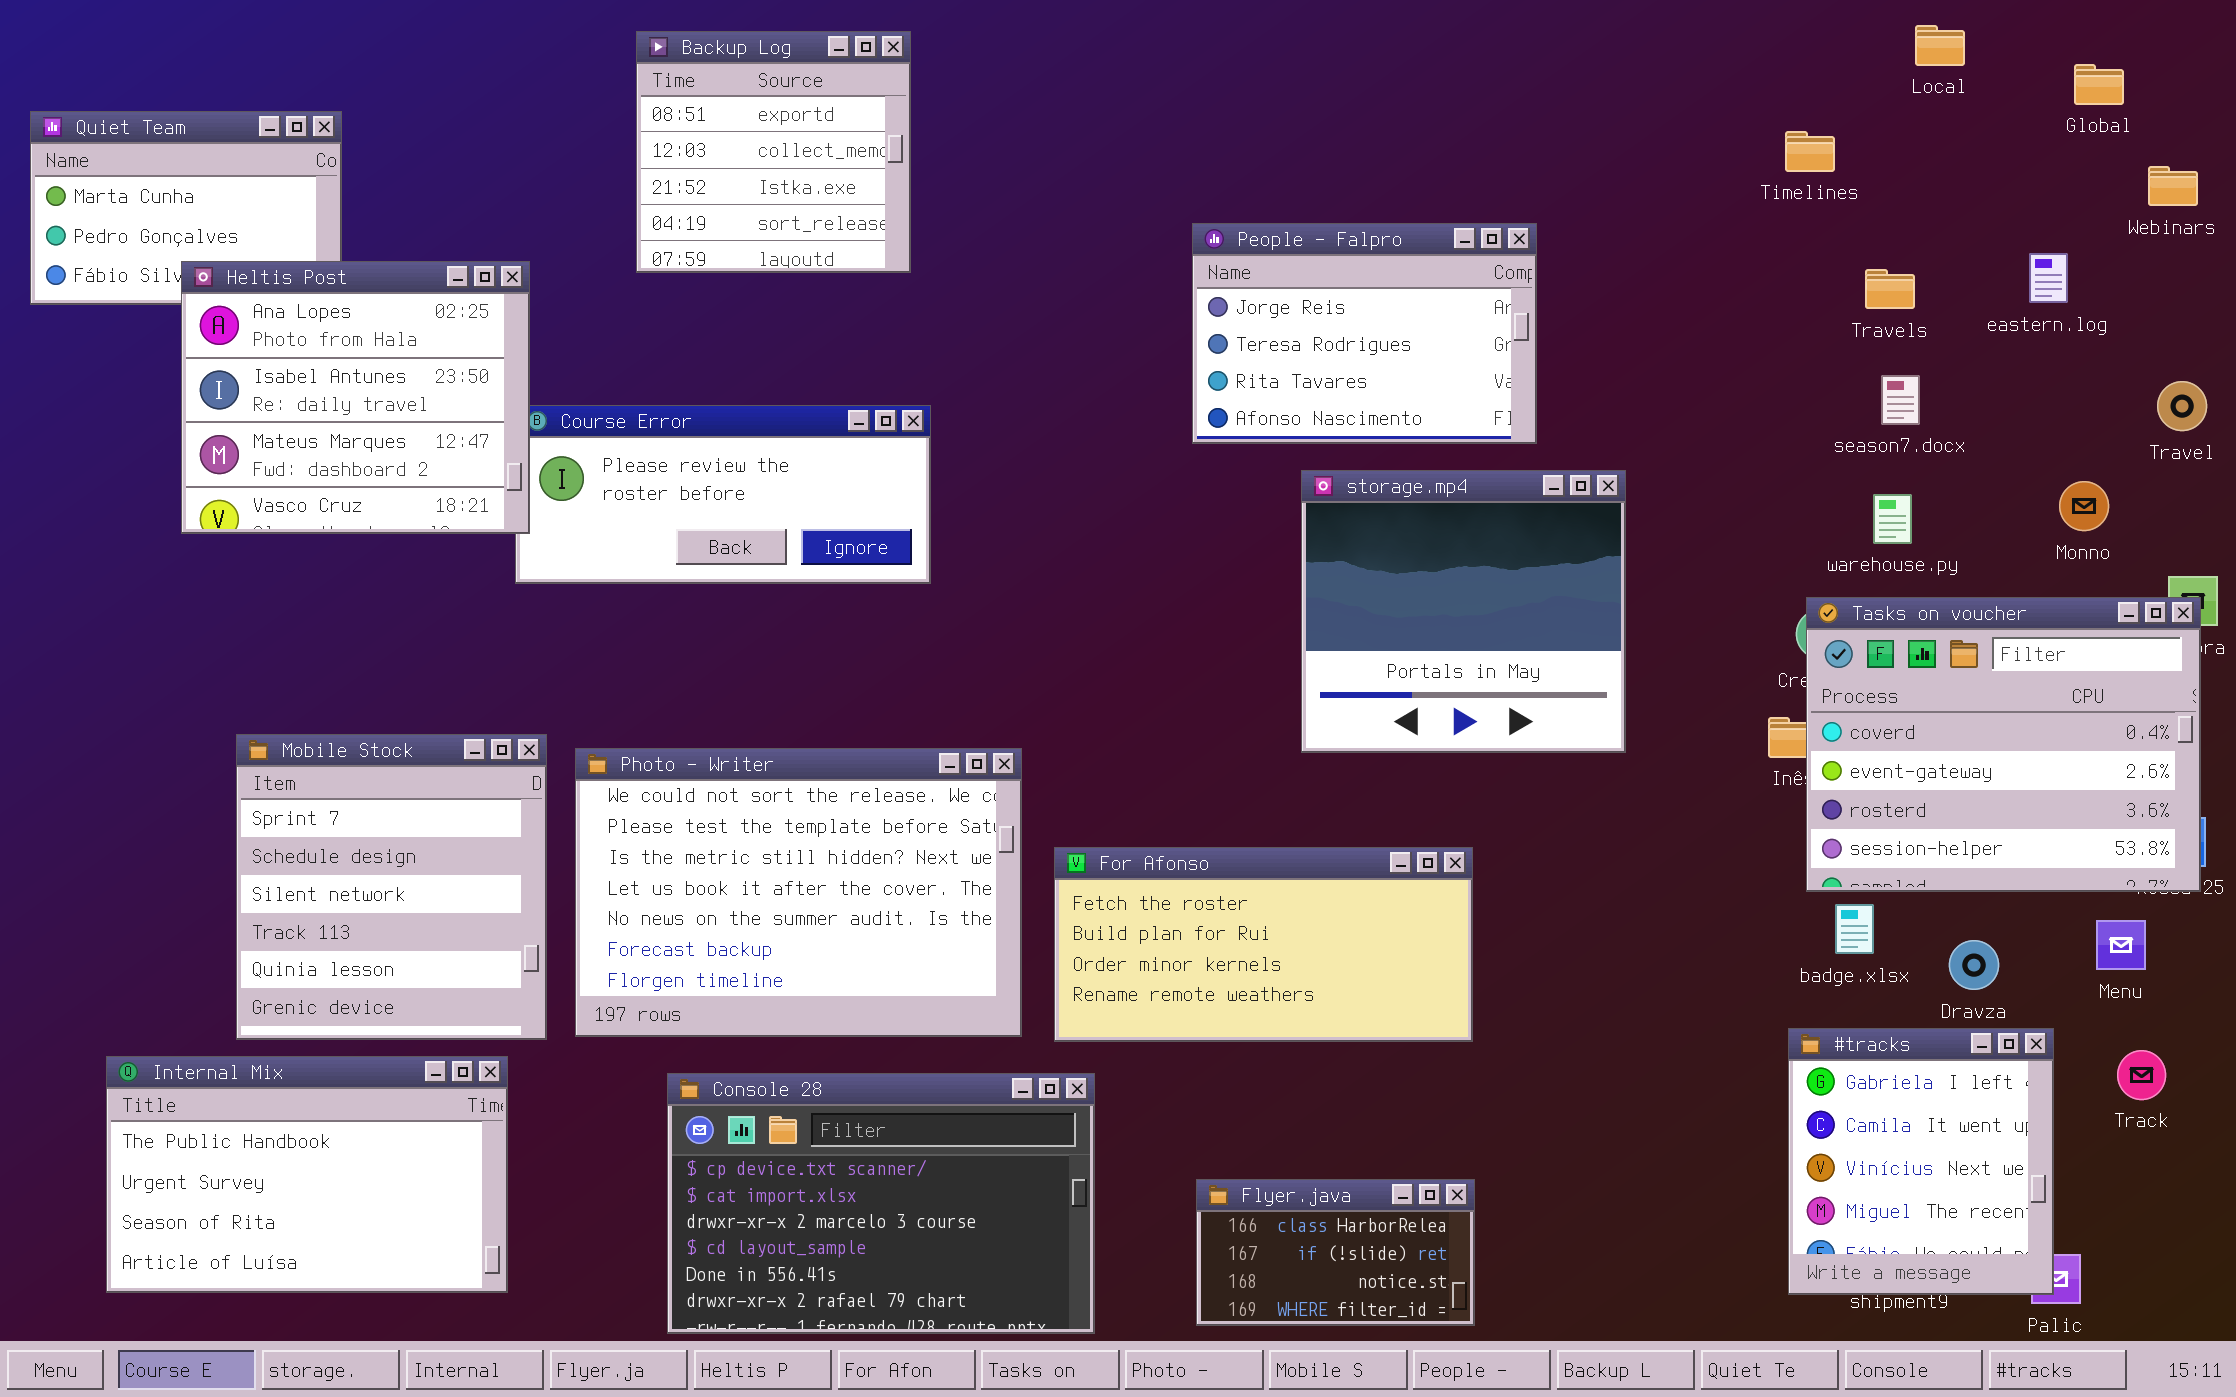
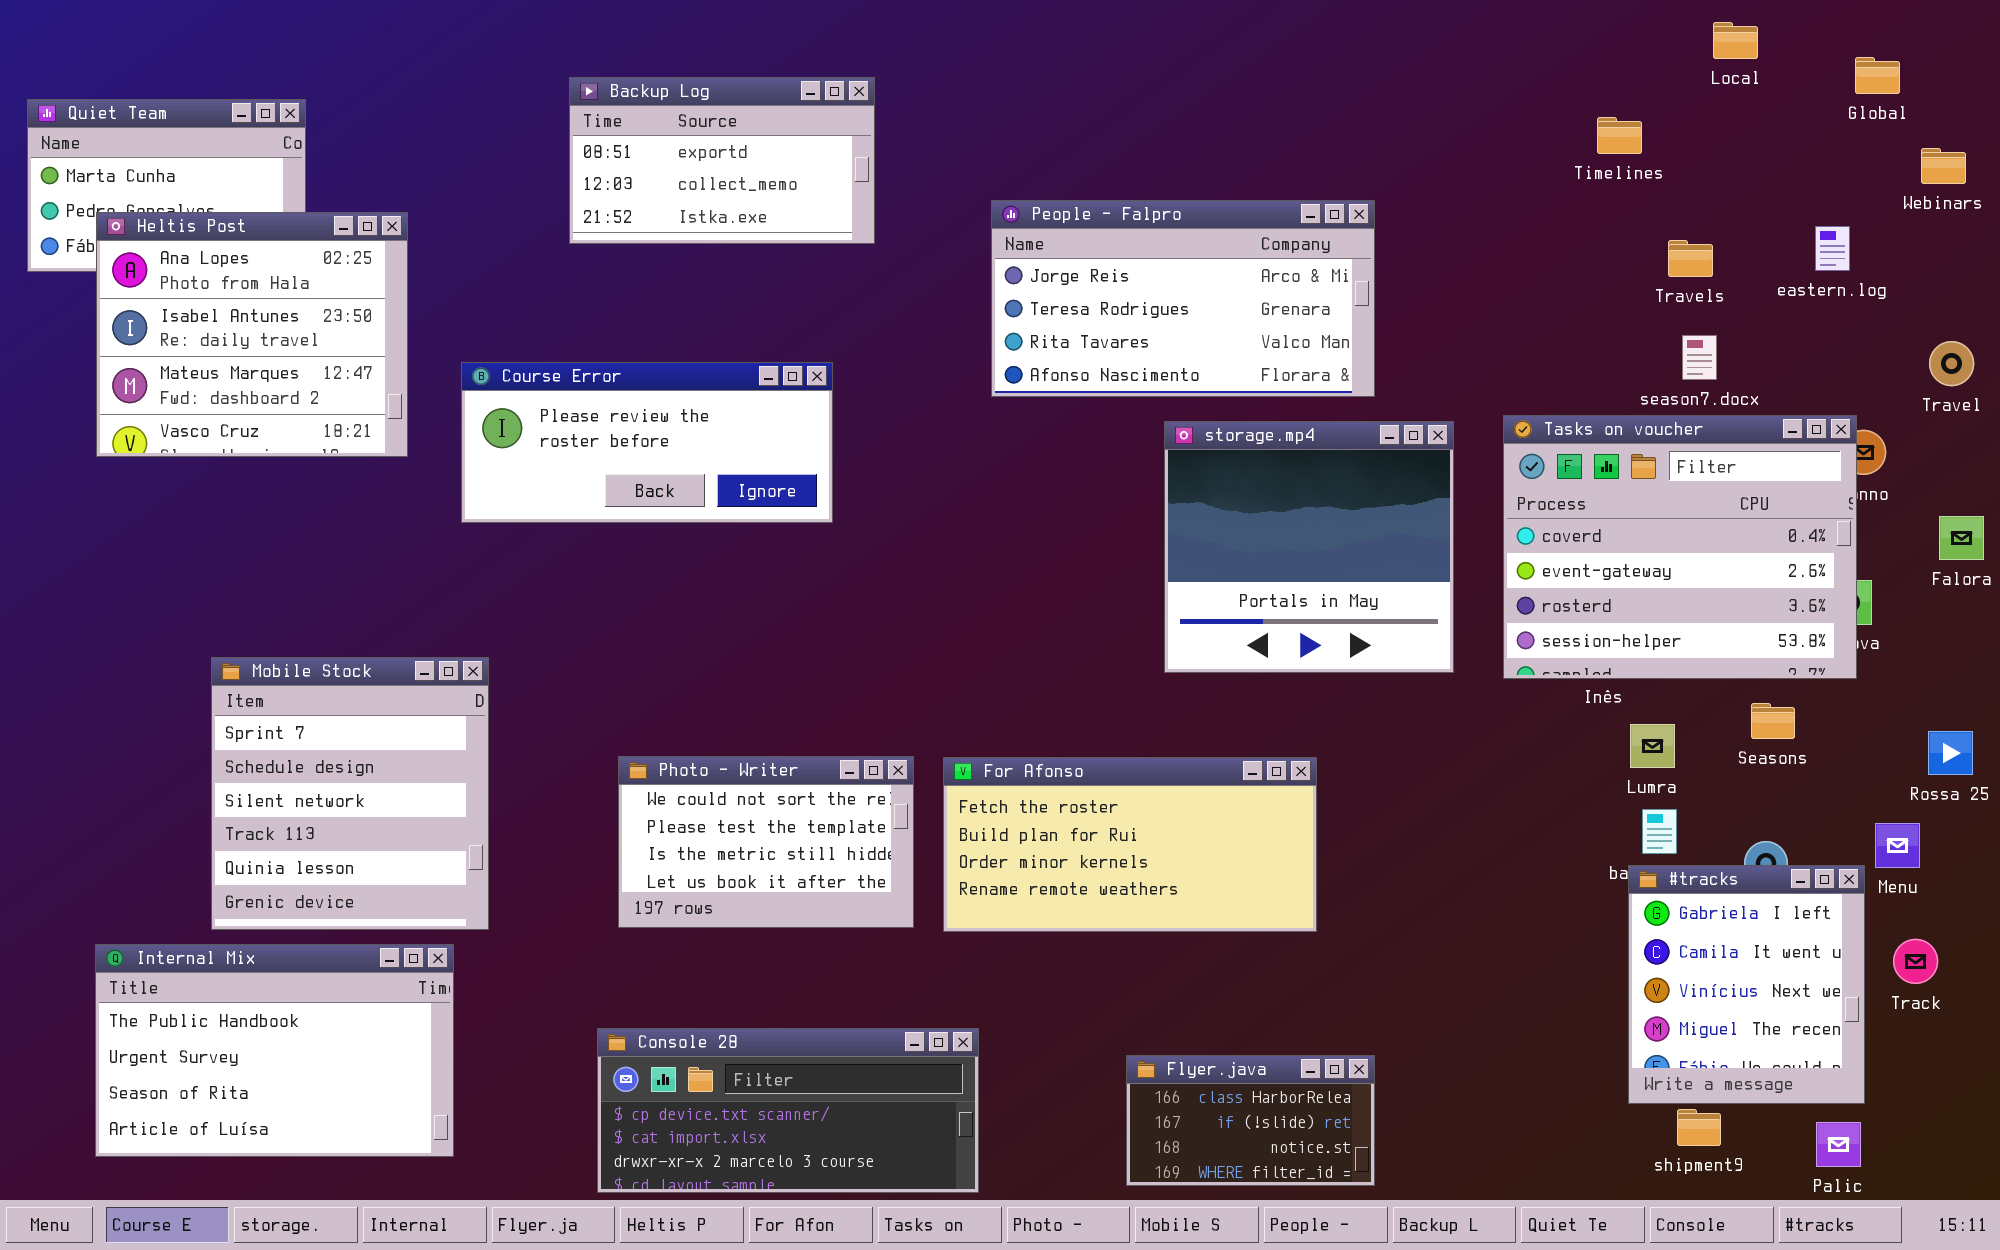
Backup Log: [636,31,911,273] -> [569,77,875,244], resized
People - Falpro: [1192,223,1537,444] -> [991,200,1375,397], resized
Heltis Post: [181,261,530,534] -> [96,212,408,457], moved
Tasks on voucher: [1806,597,2201,892] -> [1503,415,1857,679], moved
Photo - Writer: [575,748,1022,1037] -> [618,756,914,928], resized
#tracks: [1788,1028,2054,1295] -> [1628,865,1865,1104], moved
Console 28: [667,1073,1095,1334] -> [597,1028,979,1193], resized
Flyer.java: [1196,1179,1475,1326] -> [1126,1055,1375,1186], moved

